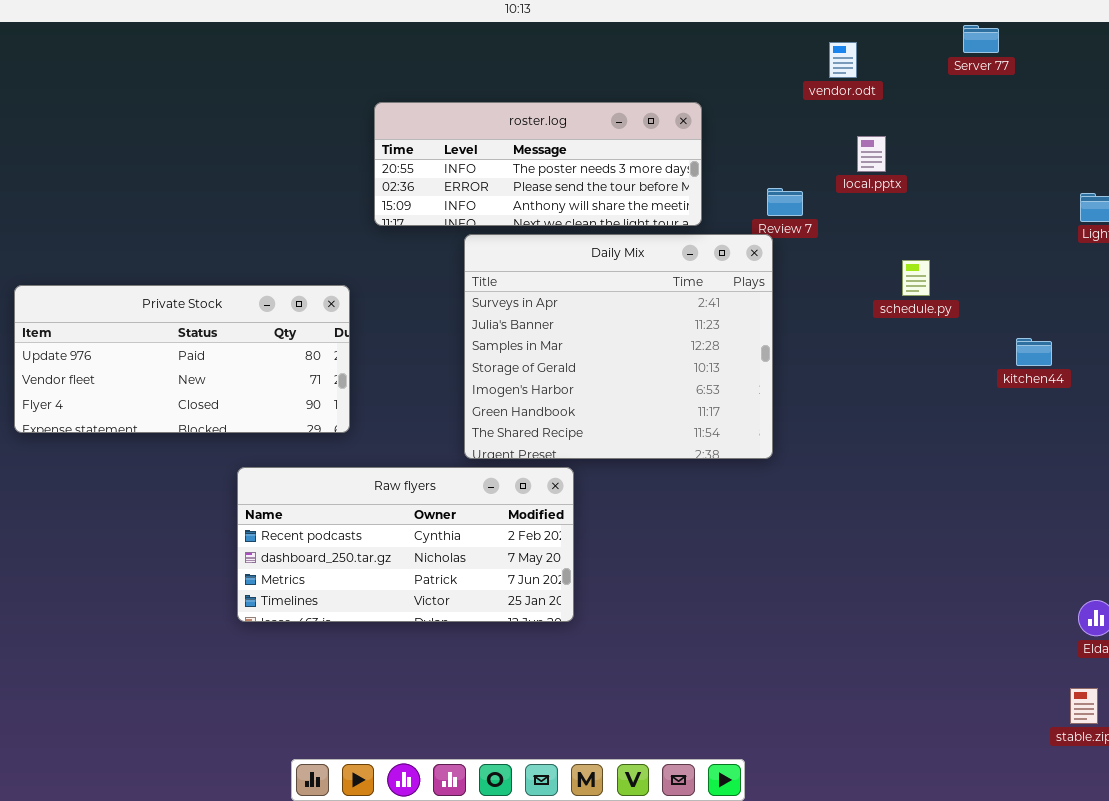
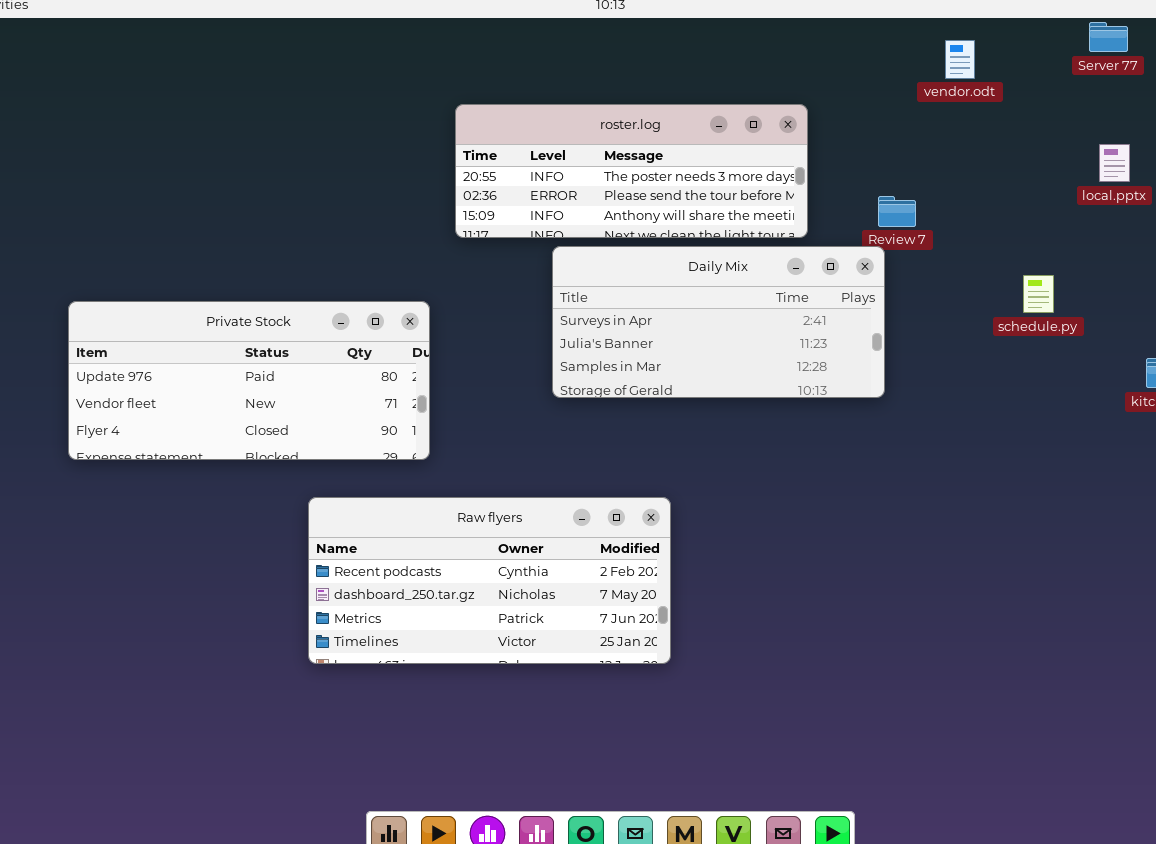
local.pptx: [857,136,886,172] -> [1099,144,1130,182], moved
Daily Mix: [464,234,773,459] -> [552,246,885,398], resized

